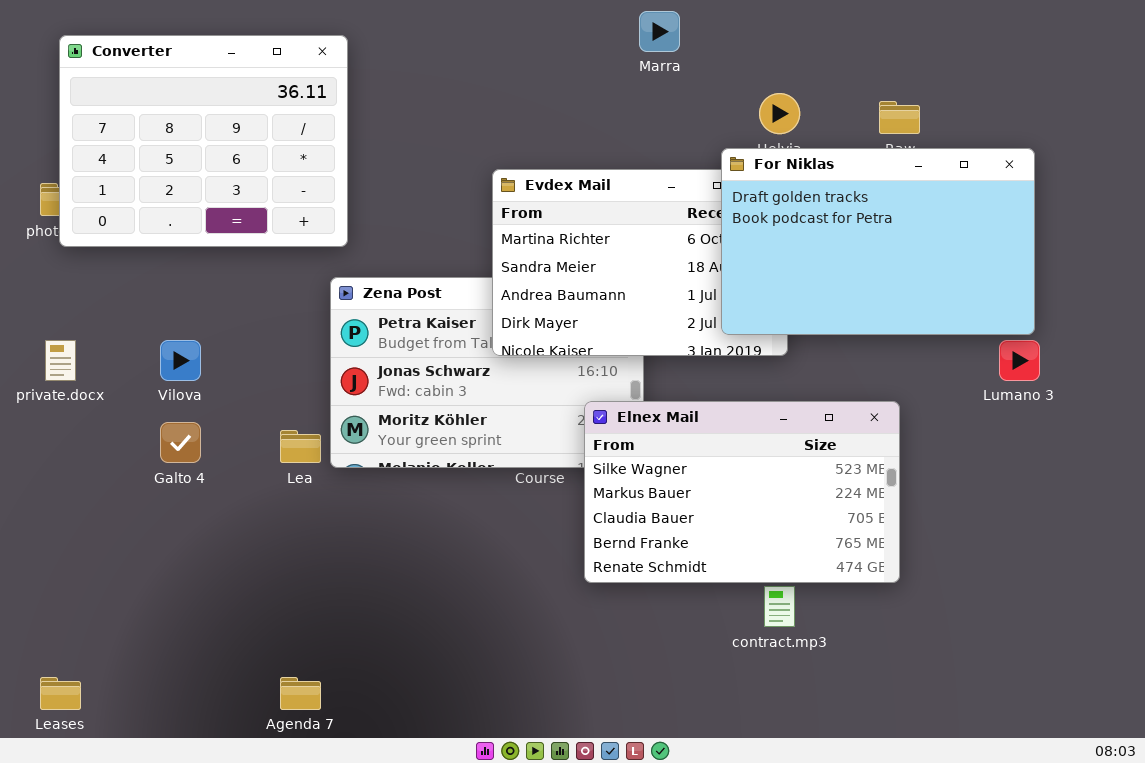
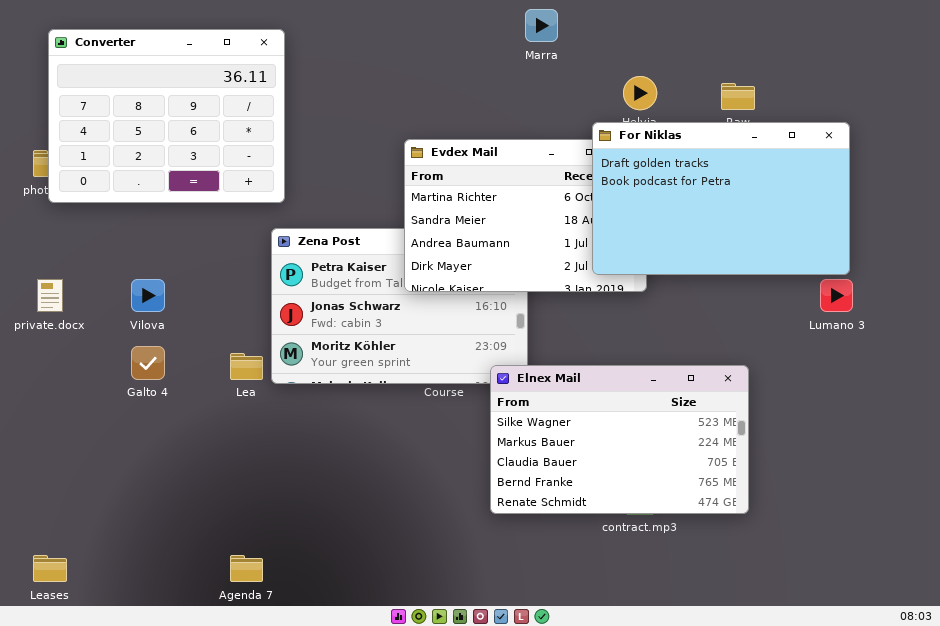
Elnex Mail: [584,401,900,583] -> [490,365,749,514], moved

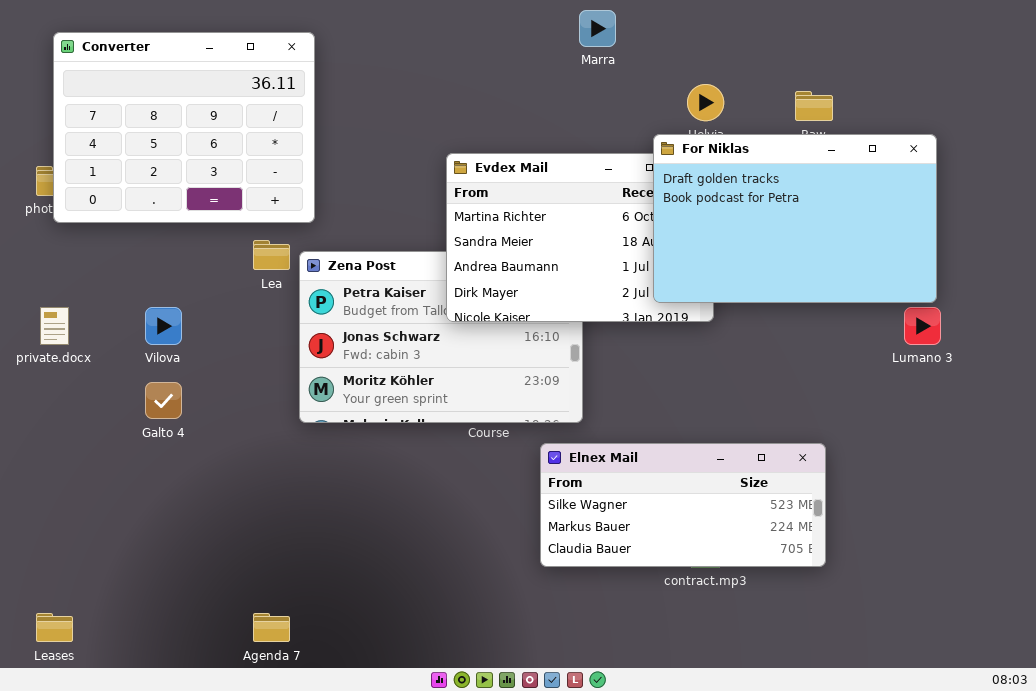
Lea: [230,353,263,380] -> [253,240,290,270], moved
Elnex Mail: [490,365,749,514] -> [540,443,826,567], resized

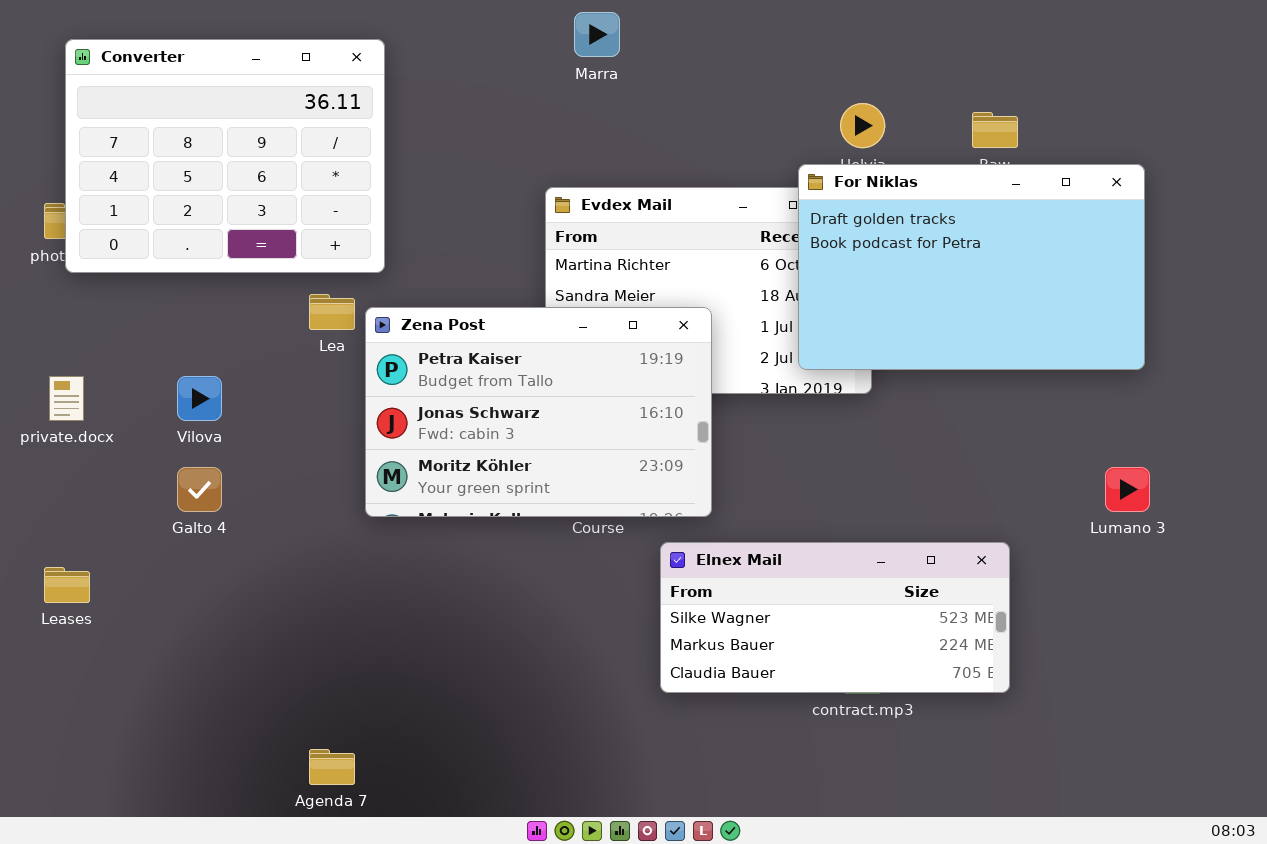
Marra: [579,10,616,47] -> [574,12,620,57], moved
Zena Post: [299,251,583,423] -> [365,307,712,517], raised
Lumano 3: [904,307,941,345] -> [1105,467,1150,512], moved
Leases: [36,613,73,642] -> [44,567,90,603], moved

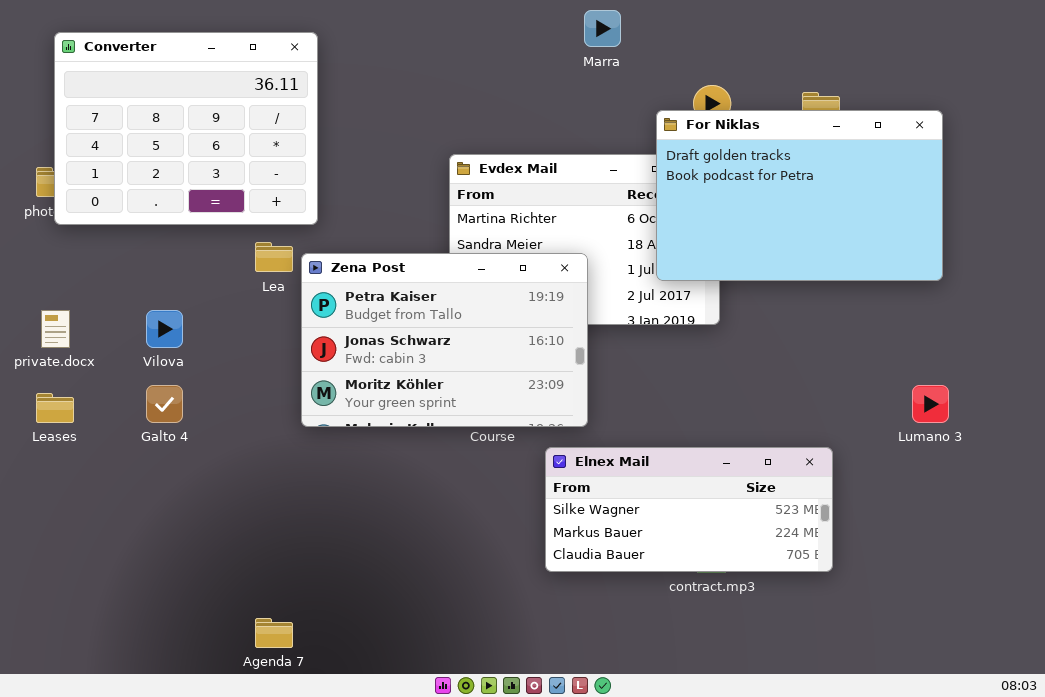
Marra: [574,12,620,57] -> [584,10,621,47], moved
For Niklas: [798,164,1145,370] -> [656,110,943,281], moved
Leases: [44,567,90,603] -> [36,393,74,423], moved

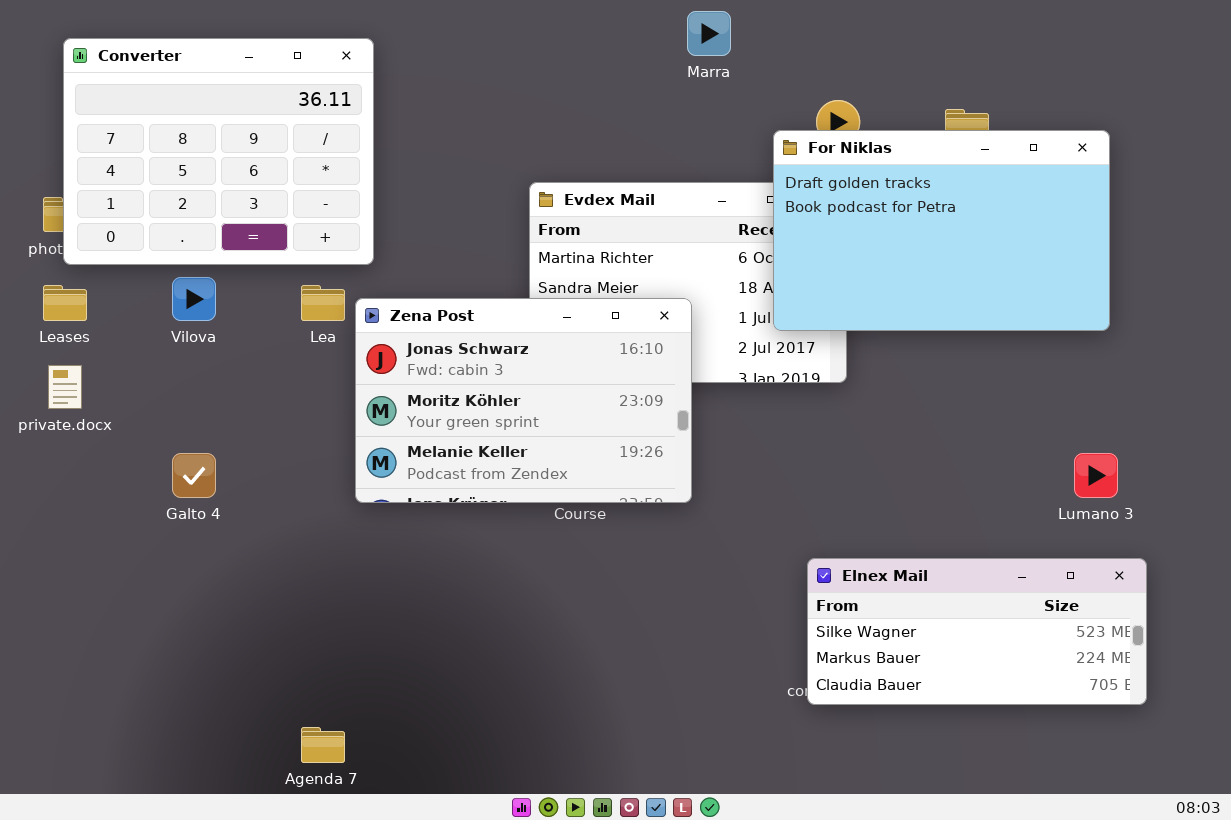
Zena Post: [301,253,588,427] -> [355,298,692,503], scrolled down 1 row
Vilova: [146,310,183,348] -> [172,277,216,321], moved
Leases: [36,393,74,423] -> [43,285,87,321], moved
Elnex Mail: [545,447,833,572] -> [807,558,1147,705], moved

